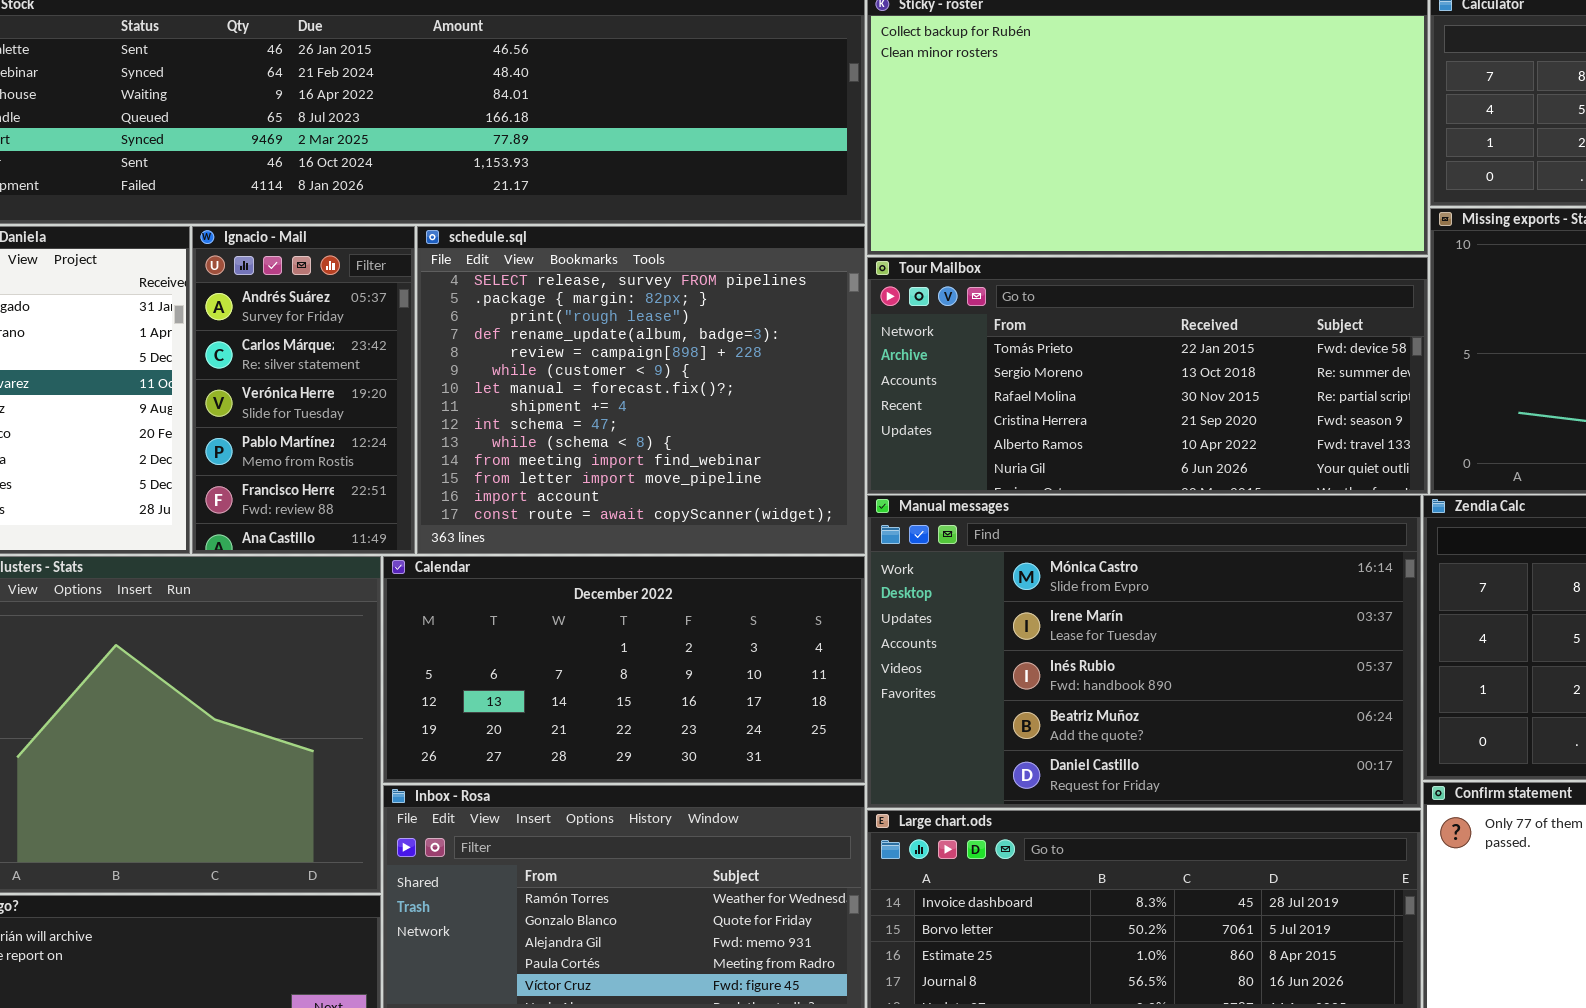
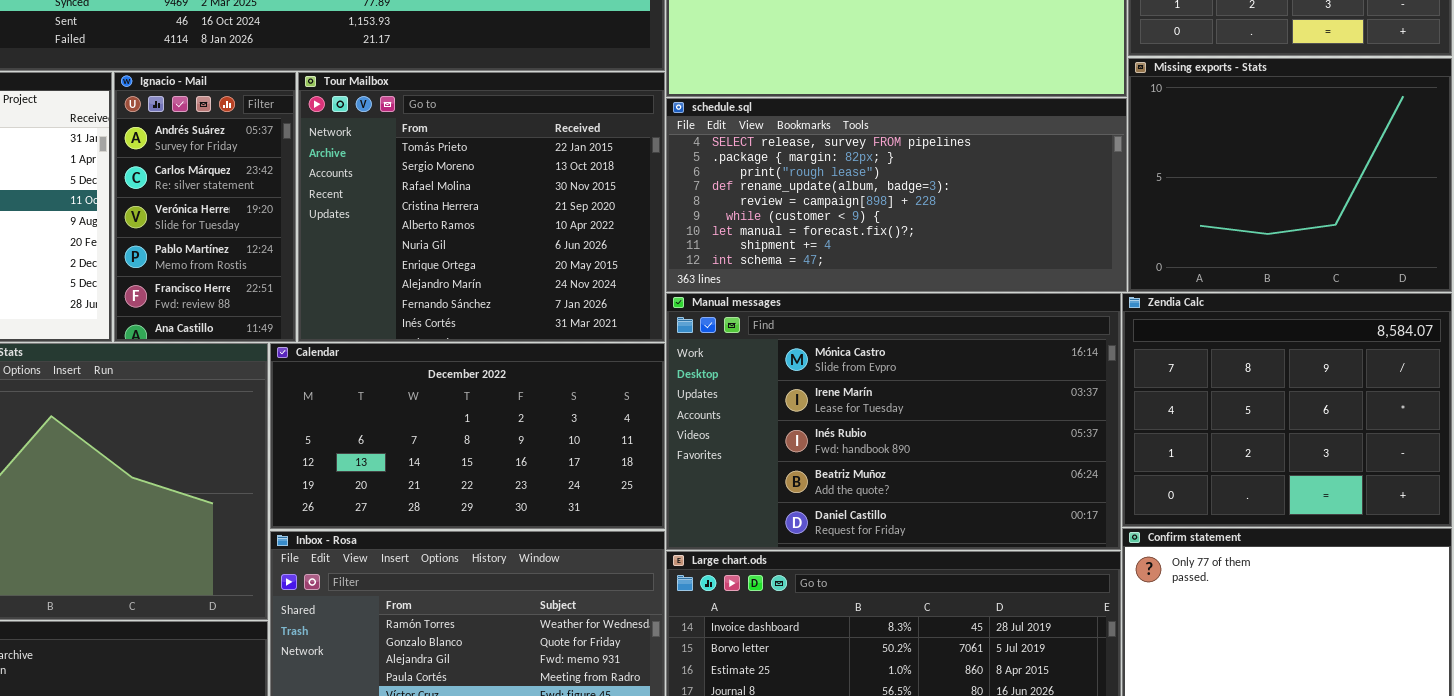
schedule.sql: [417,226,865,554] -> [666,98,1127,292], moved, resized
Tour Mailbox: [867,257,1428,494] -> [298,72,665,342], moved, resized

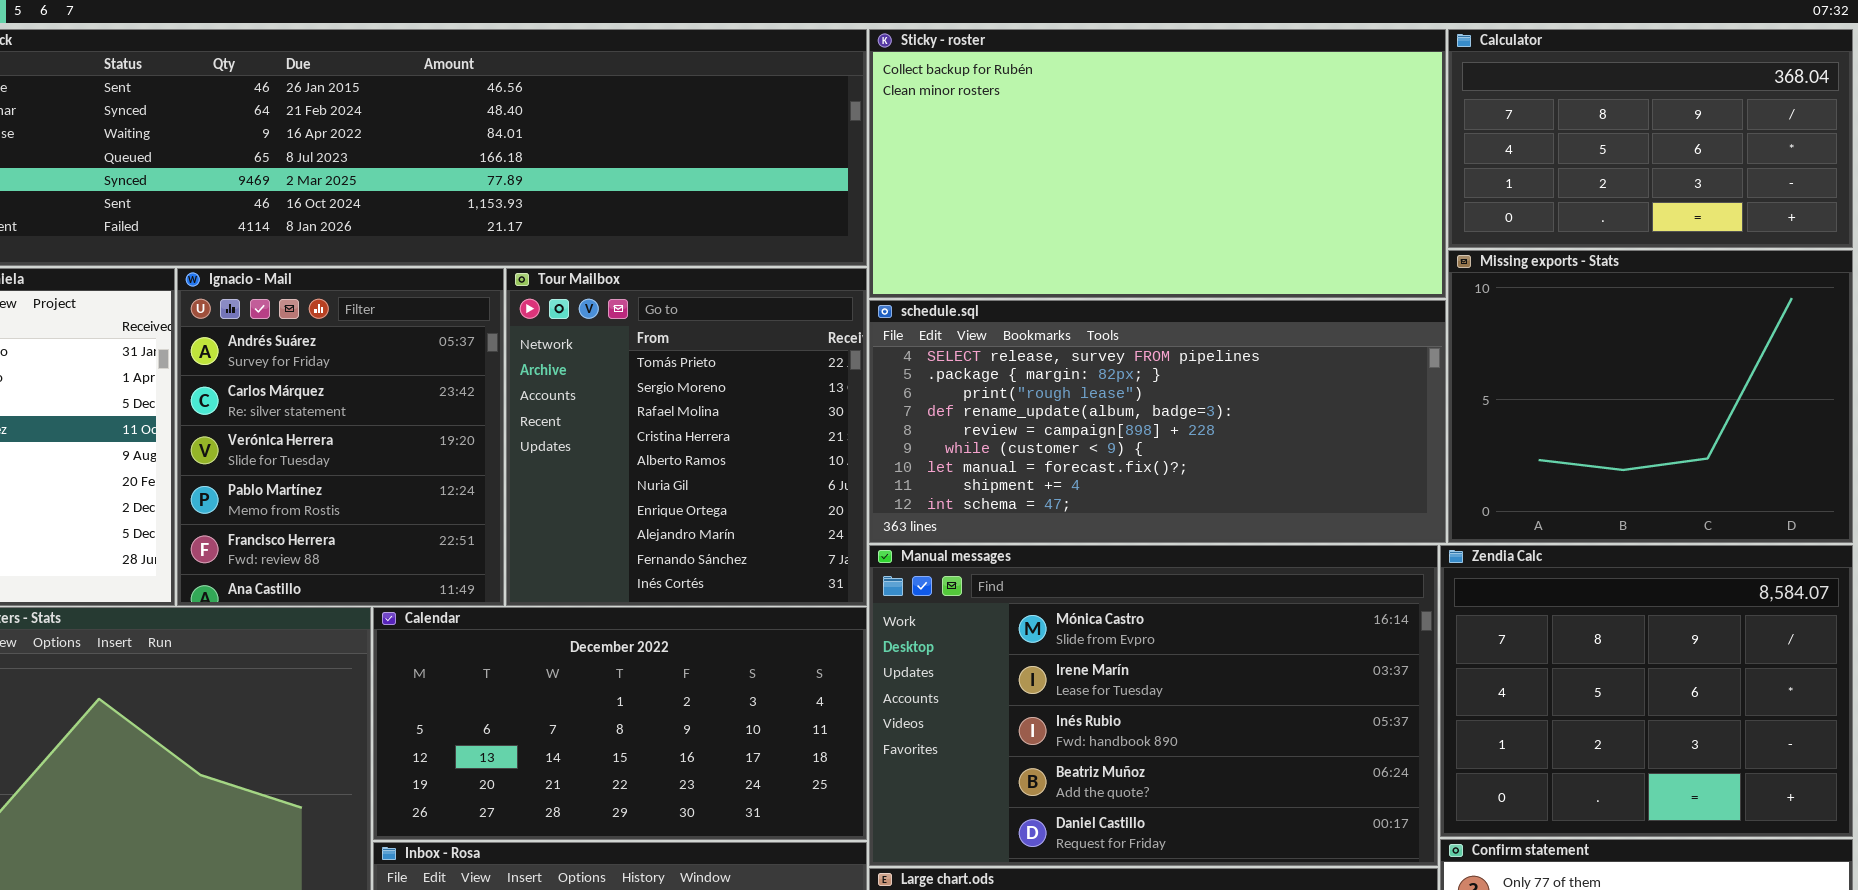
Ignacio - Mail: [114,72,296,342] -> [177,268,504,606], resized
Tour Mailbox: [298,72,665,342] -> [506,268,867,606], resized

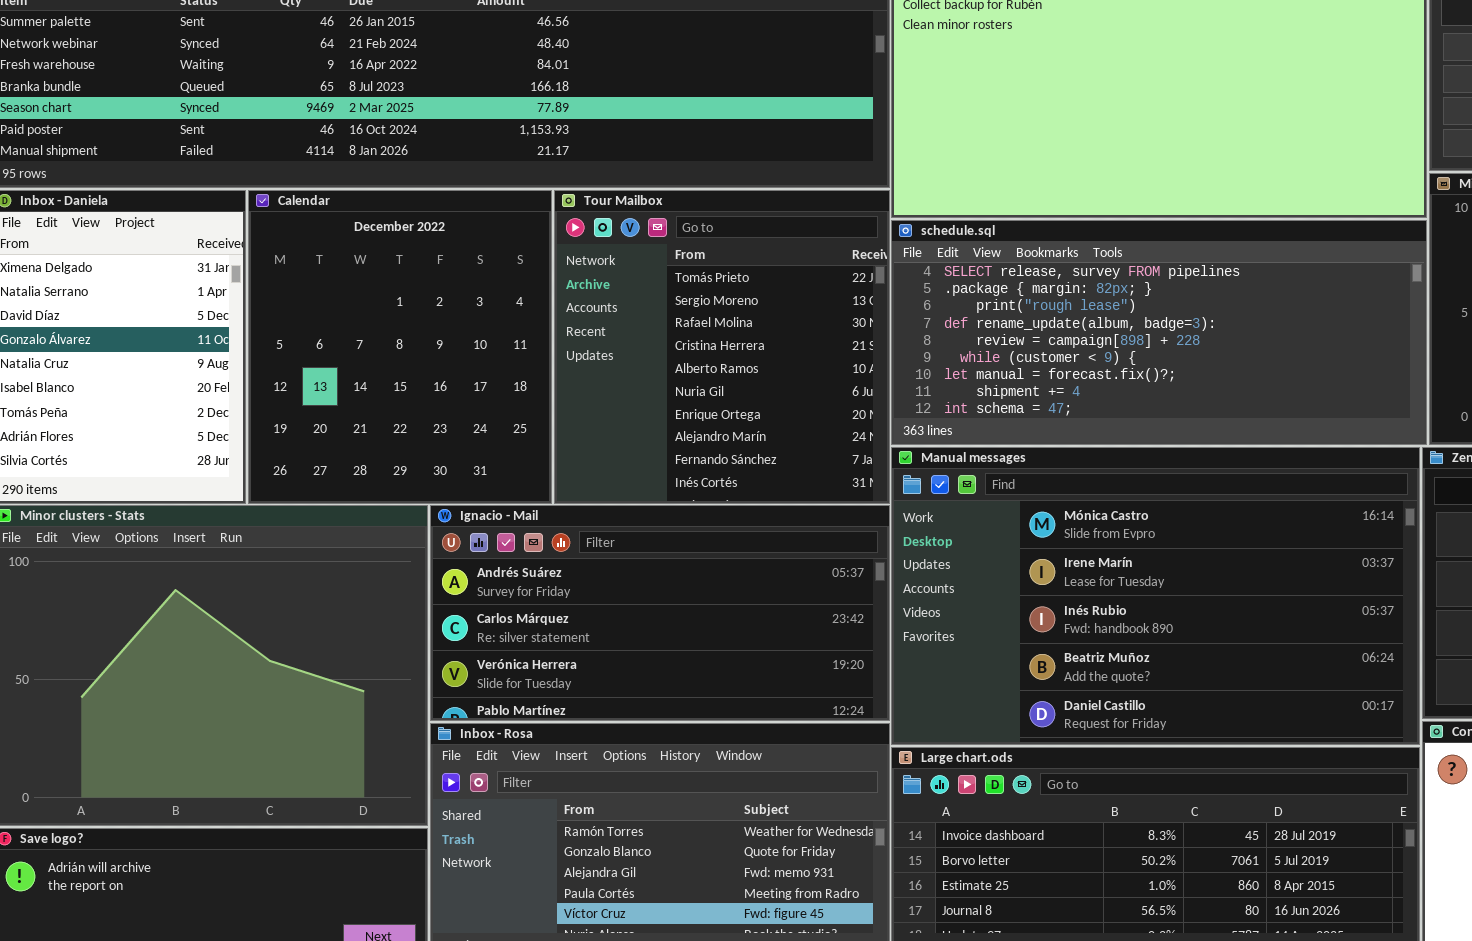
Ignacio - Mail: [177,268,504,606] -> [430,505,890,721], moved, resized
Calendar: [373,607,867,840] -> [248,190,552,504], moved, resized

